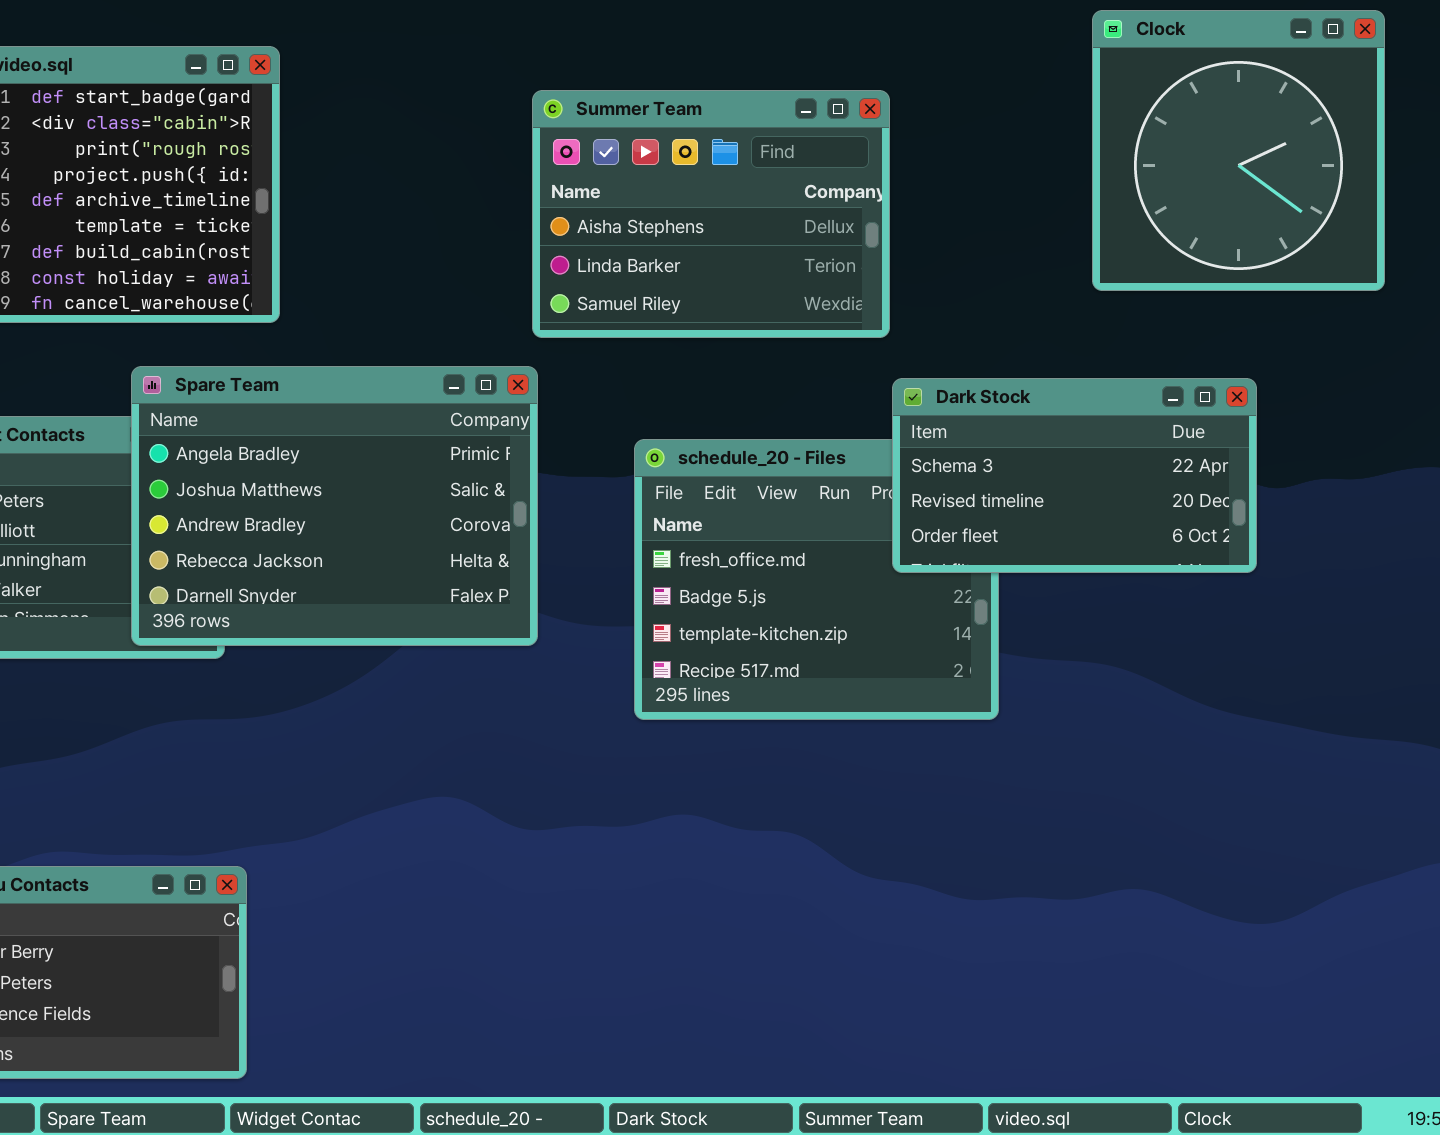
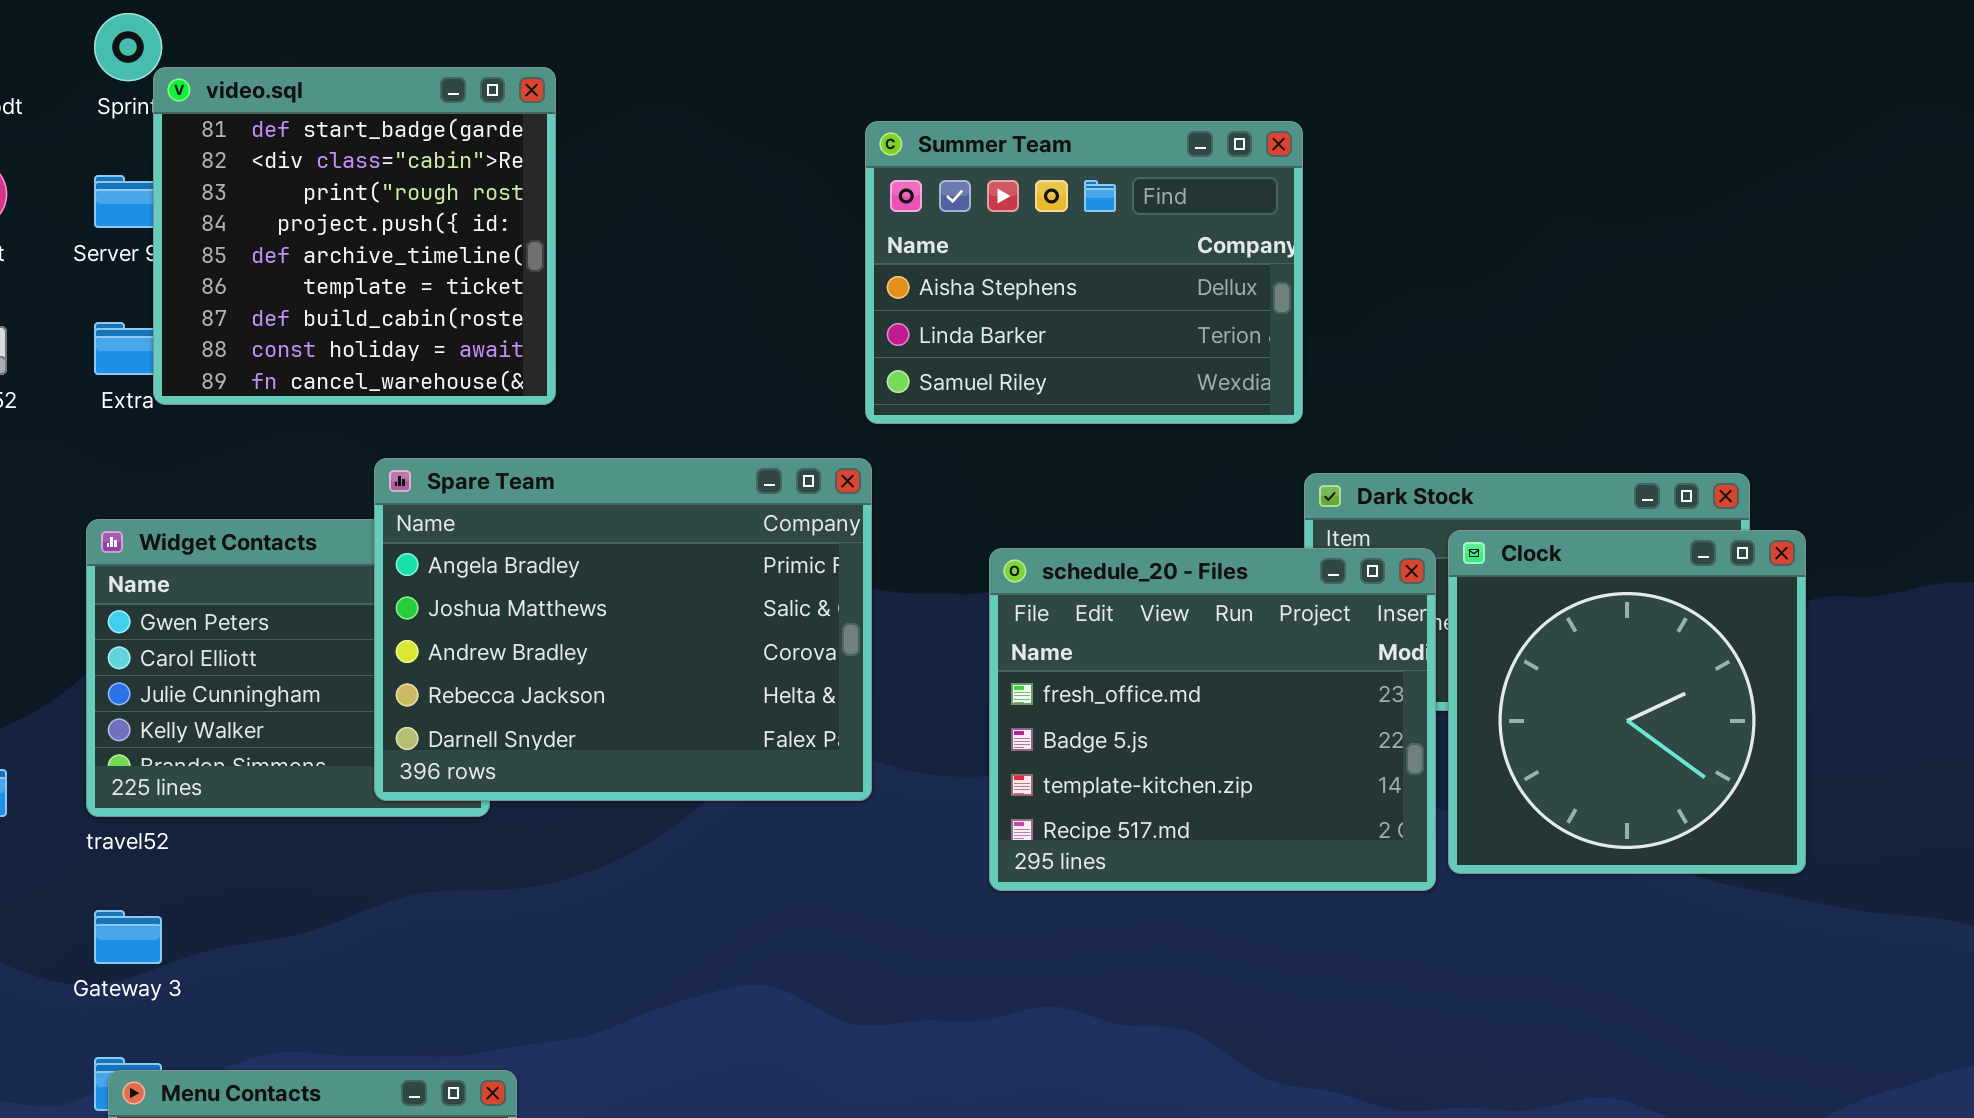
Clock: [1092,10,1385,291] -> [1448,530,1806,874], moved
schedule_20 - Files: [634,439,999,720] -> [989,548,1436,891], raised

